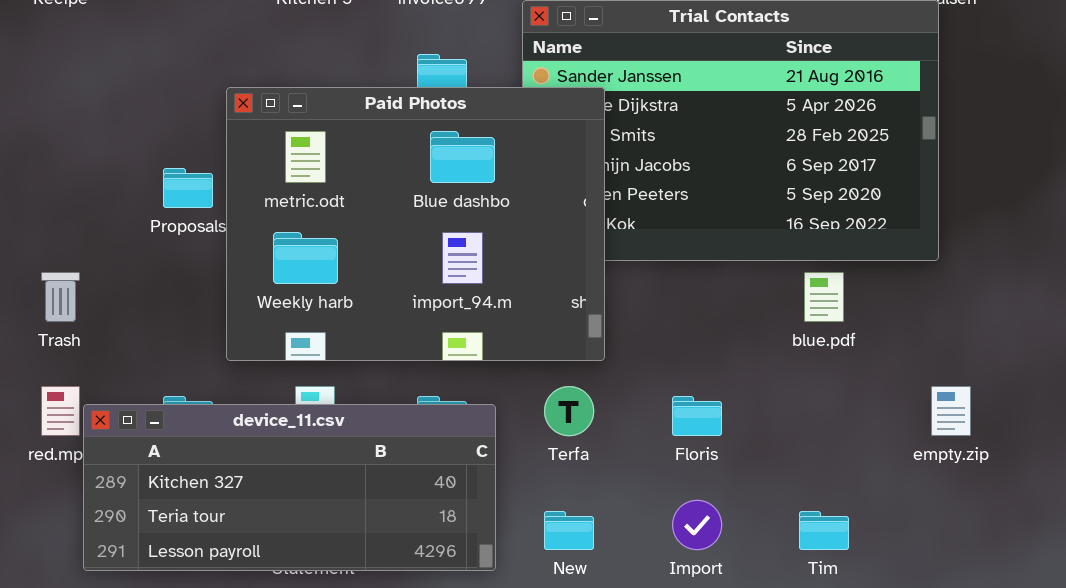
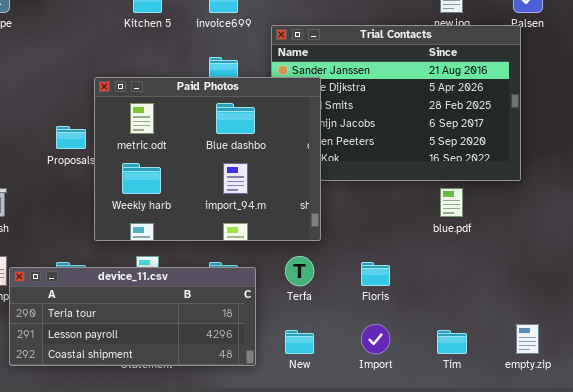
empty.zip: [931,386,971,436] -> [516,324,539,354], moved
device_11.csv: [83,404,496,571] -> [9,267,256,366], scrolled down 1 row

